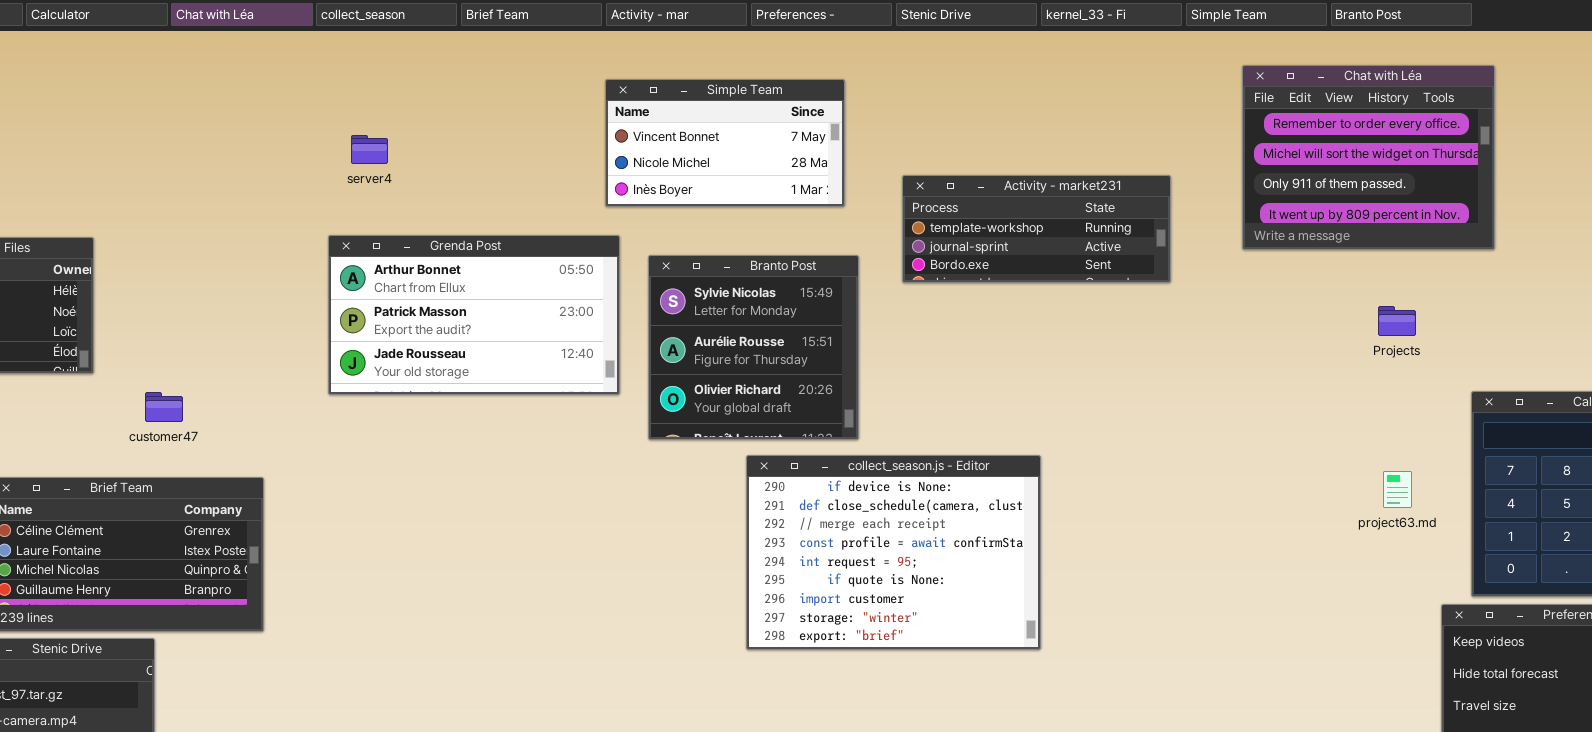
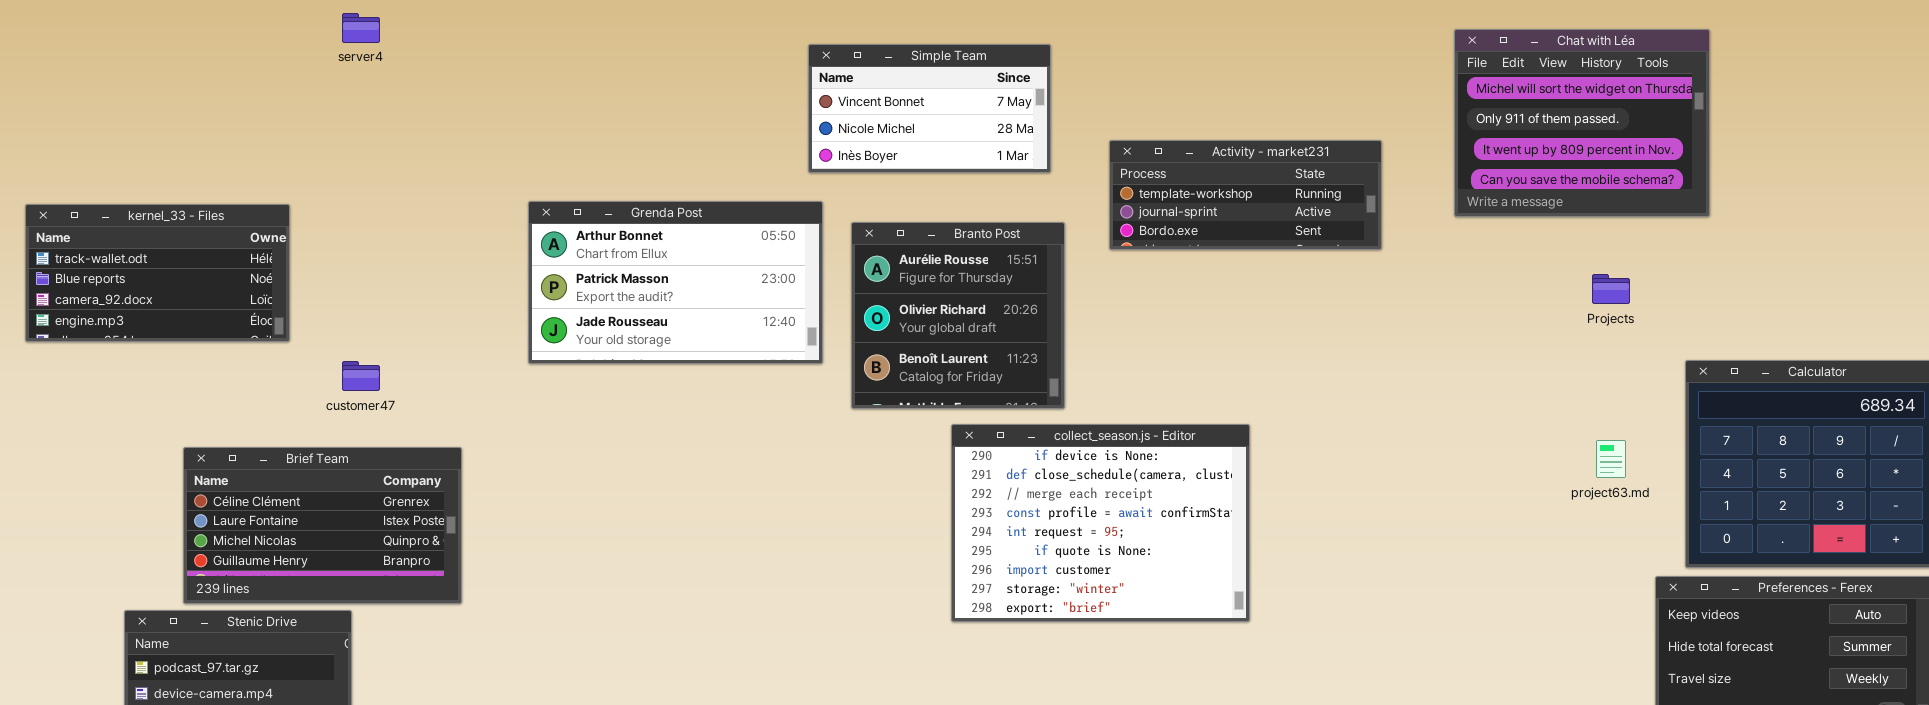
Chat with Léa: [1242,65,1495,250] -> [1454,29,1710,217], scrolled down 1 row
server4: [351,135,388,164] -> [342,13,380,43], moved
Branto Post: [648,255,859,440] -> [851,222,1065,409], scrolled down 1 row

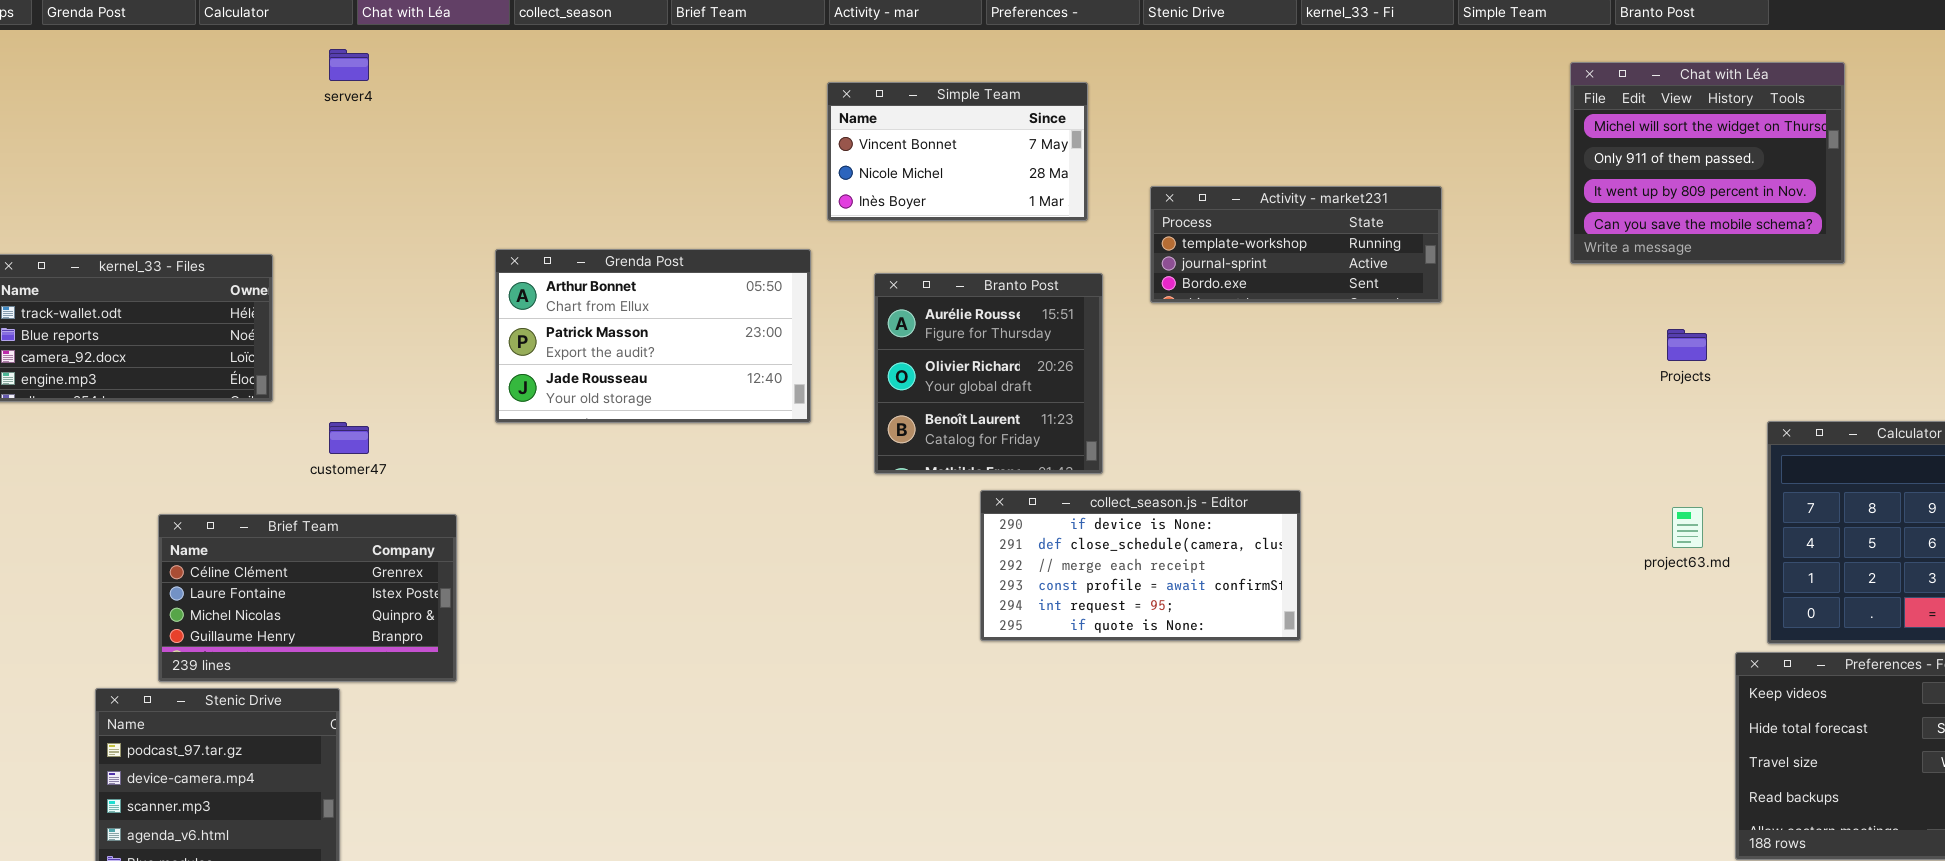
Chat with Léa: [1454,29,1710,217] -> [1570,62,1845,264], moved
Grenda Post: [528,201,823,364] -> [495,249,811,423], moved
collect_season.js - Editor: [951,424,1250,622] -> [980,490,1301,641], resized

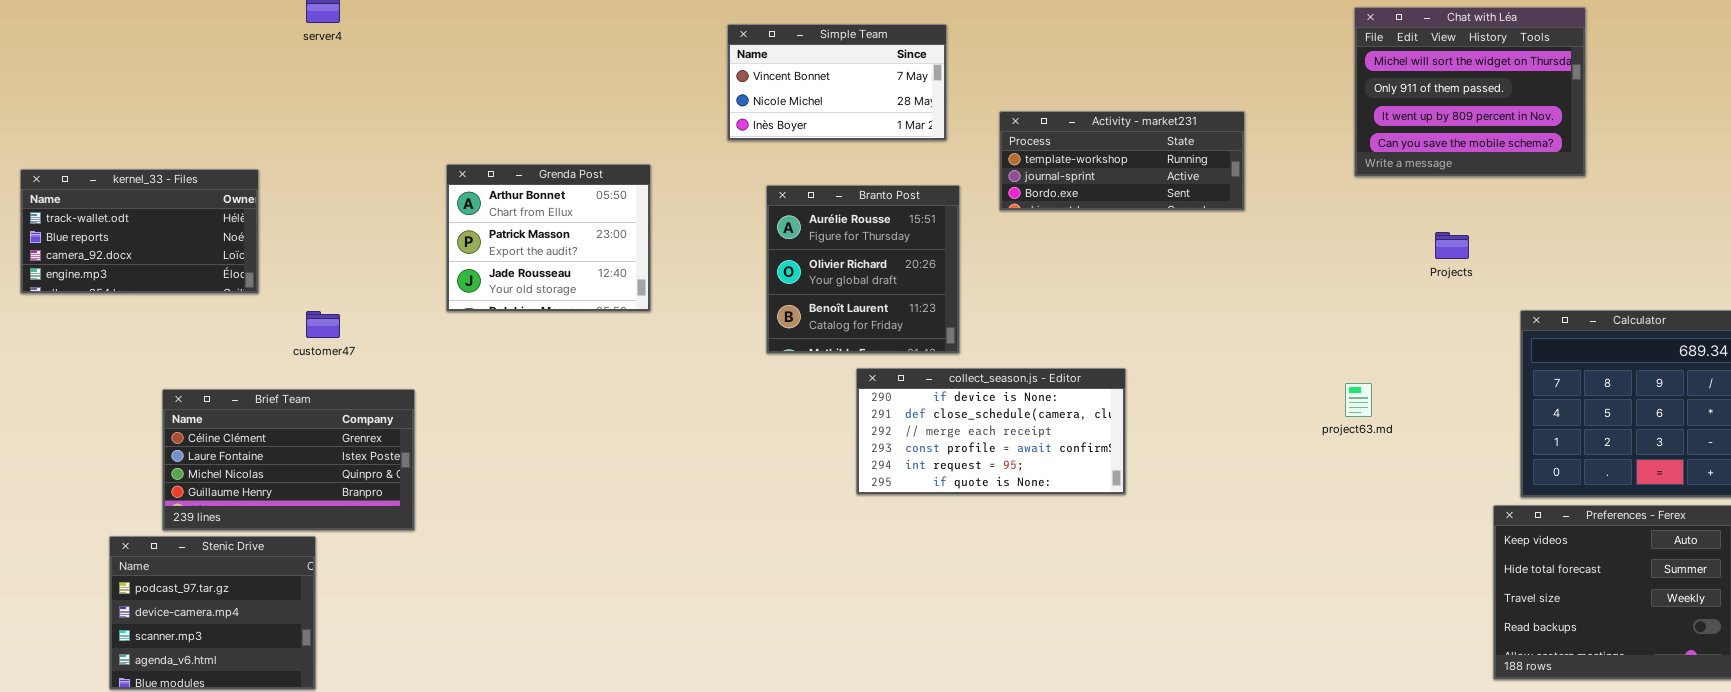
Grenda Post: [495,249,811,423] -> [446,164,651,312], resized
project63.md: [1672,507,1703,548] -> [1345,383,1372,417], moved

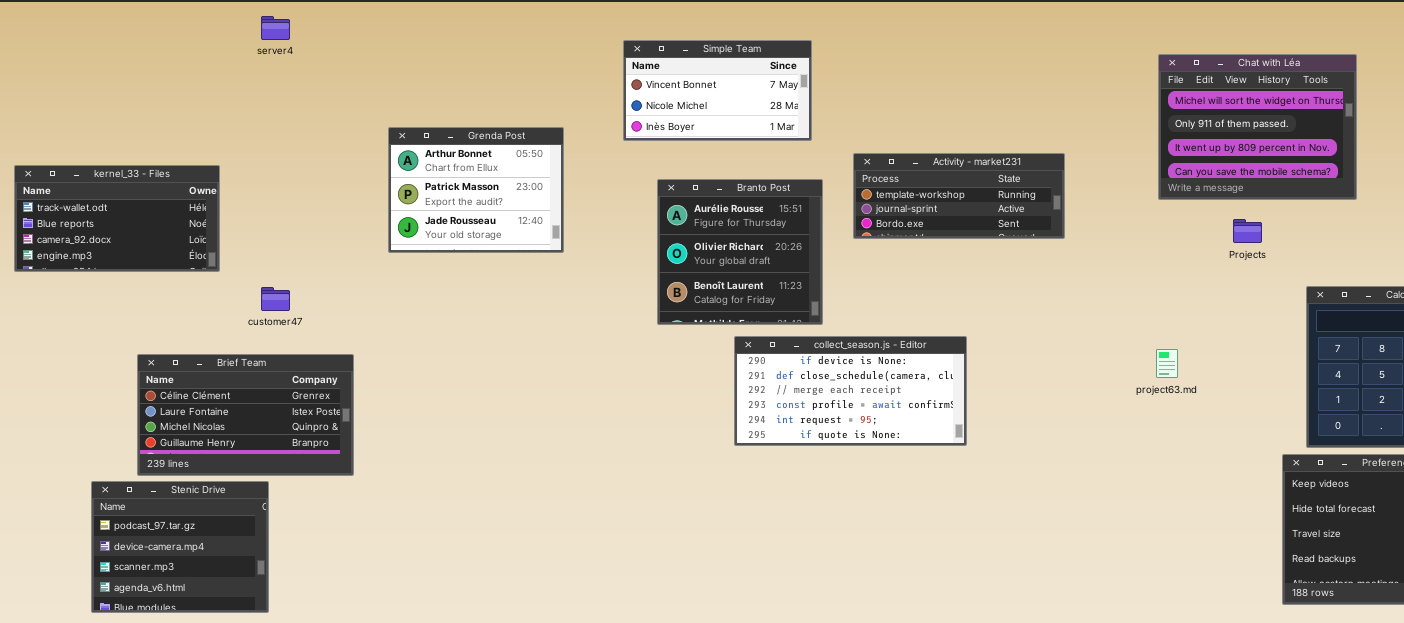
Chat with Léa: [1354,7,1586,177] -> [1158,54,1357,200], moved
Activity - market231: [999,111,1245,211] -> [853,153,1065,239], moved
Grenda Post: [446,164,651,312] -> [388,127,564,253], moved

